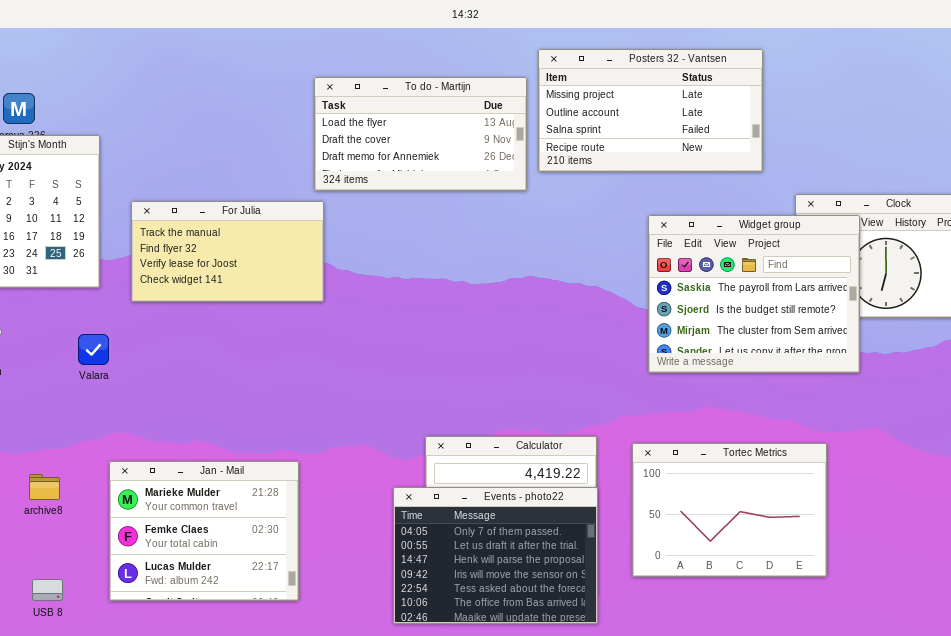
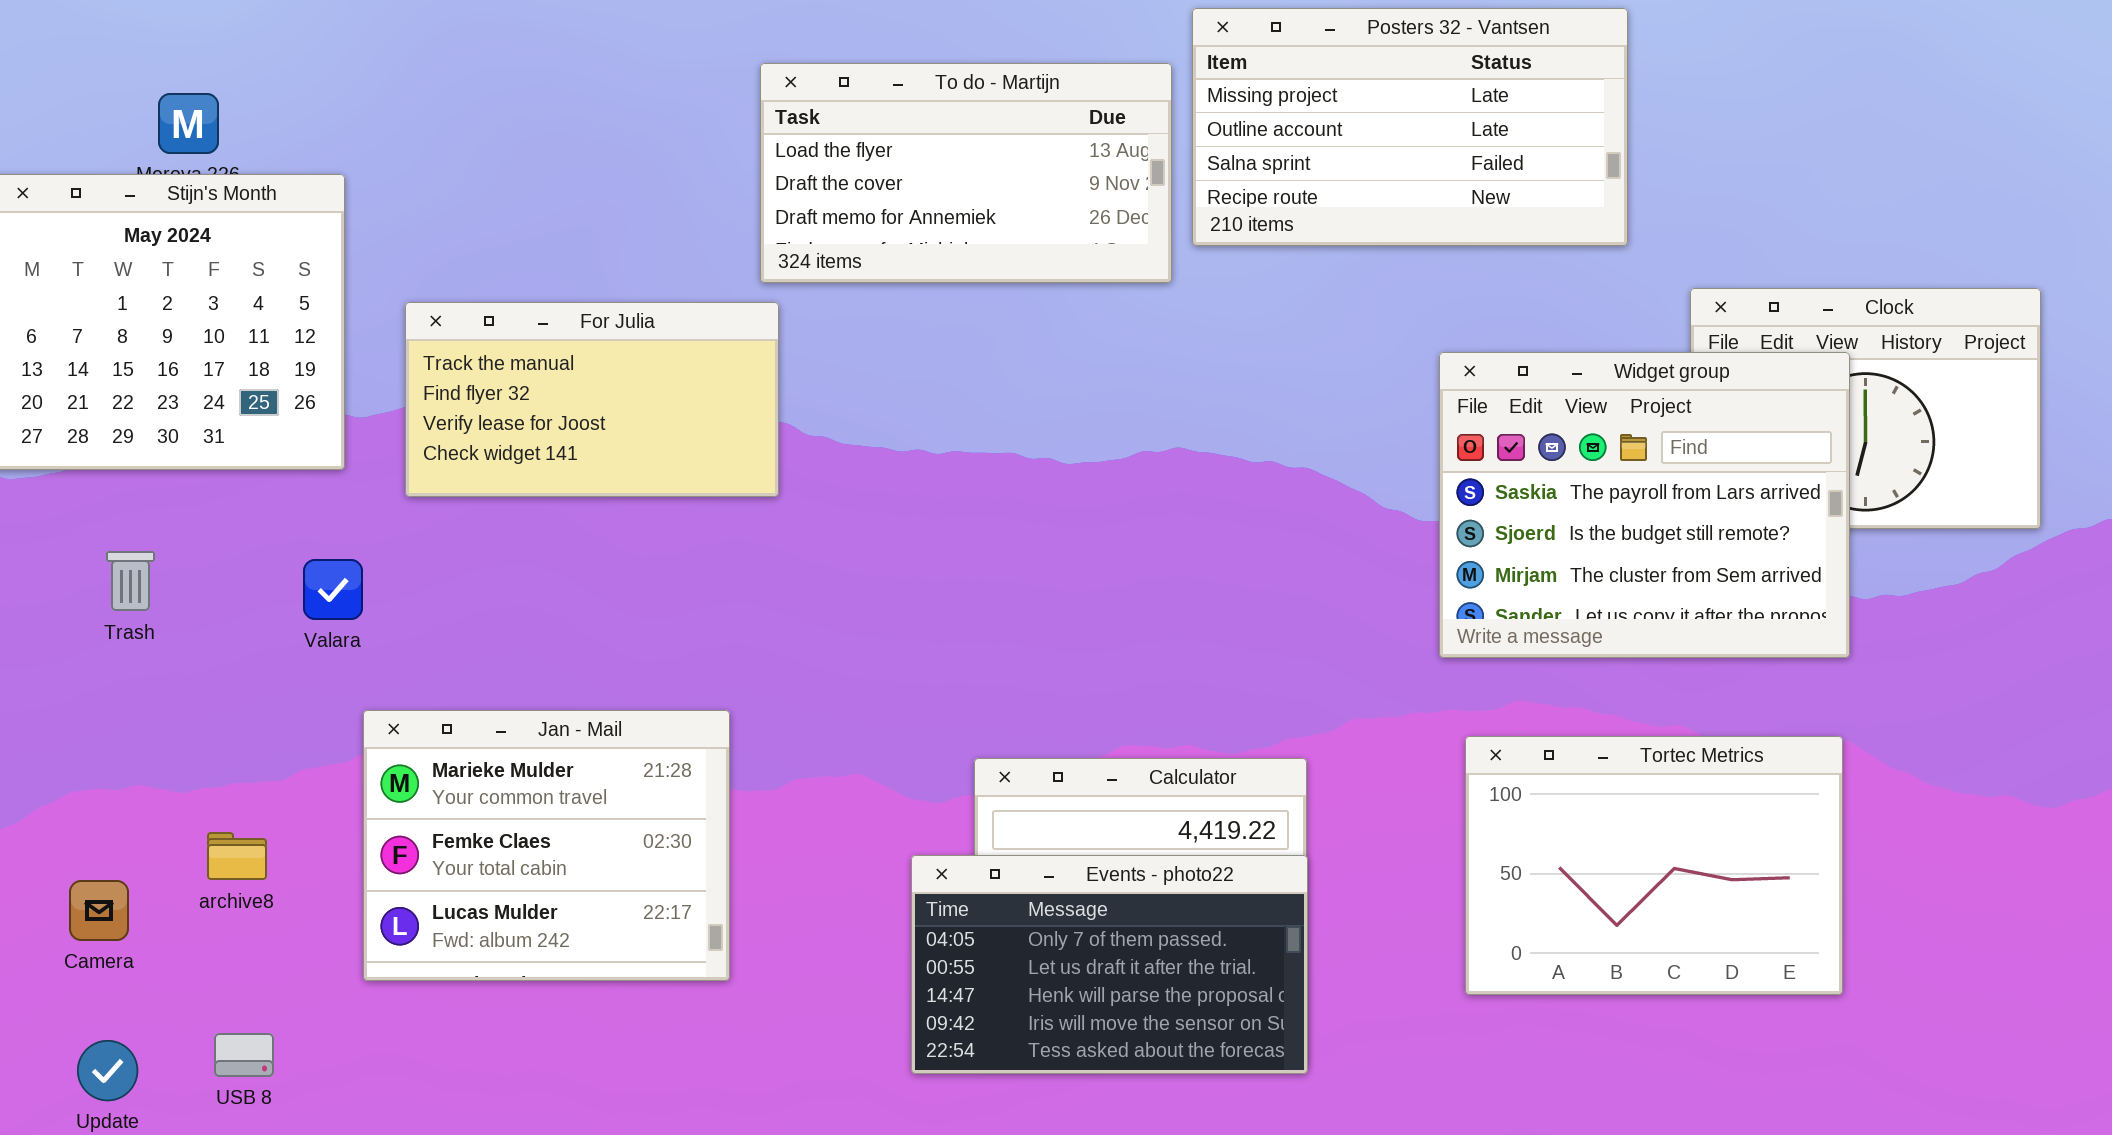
Widget group: [648,215,860,373] -> [1439,352,1850,658], moved
Tortec Metrics: [632,443,827,577] -> [1465,736,1843,995], moved
Jan - Mail: [109,461,299,601] -> [363,710,730,981], moved
Events - photo22: [393,487,598,624] -> [911,855,1308,1074], resized

